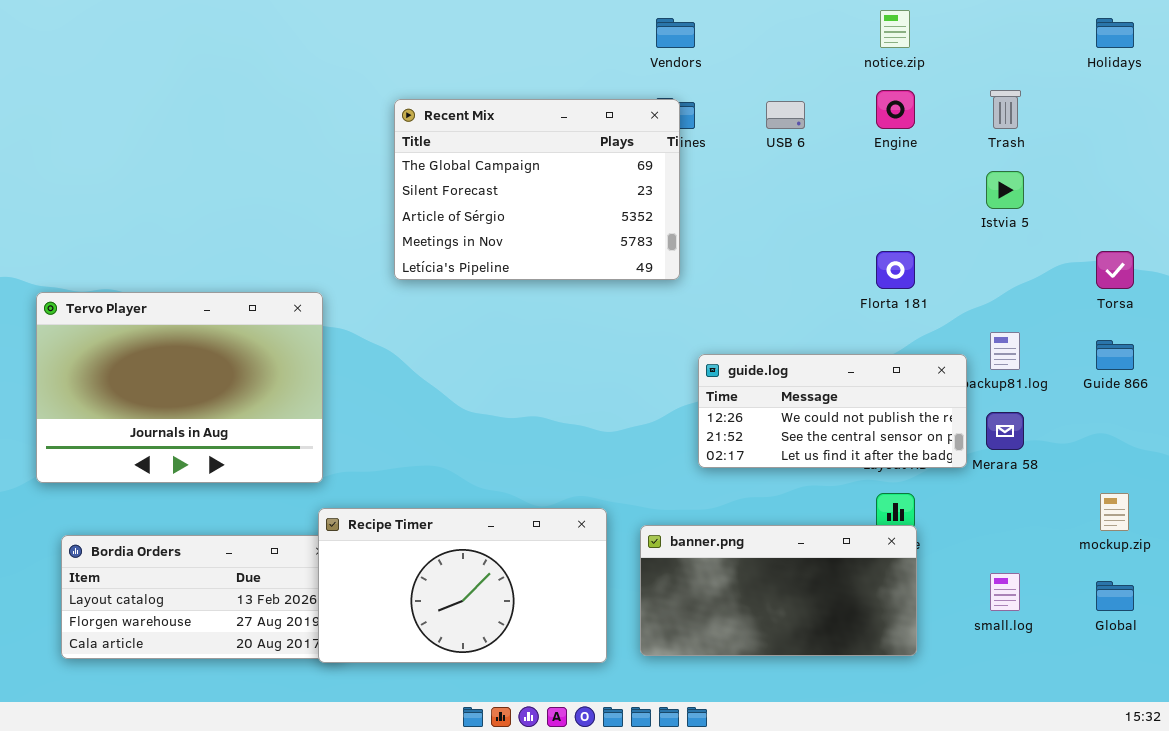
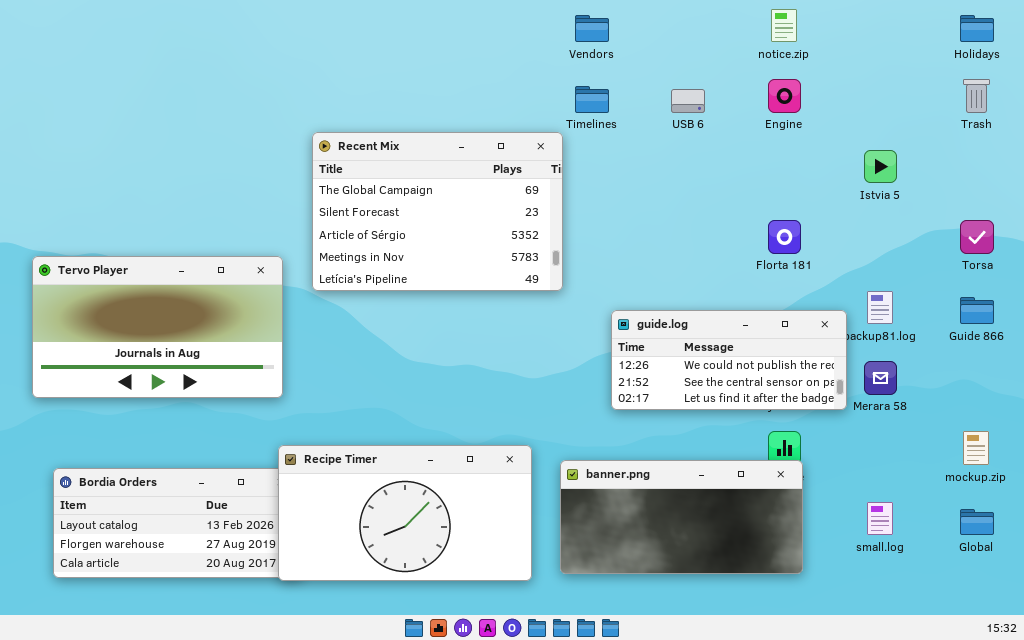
Trash: [990,90,1021,129] -> [963,79,990,113], moved
Recent Mix: [394,99,680,280] -> [312,132,563,291], moved
Tervo Player: [36,292,323,483] -> [32,256,283,398], resized

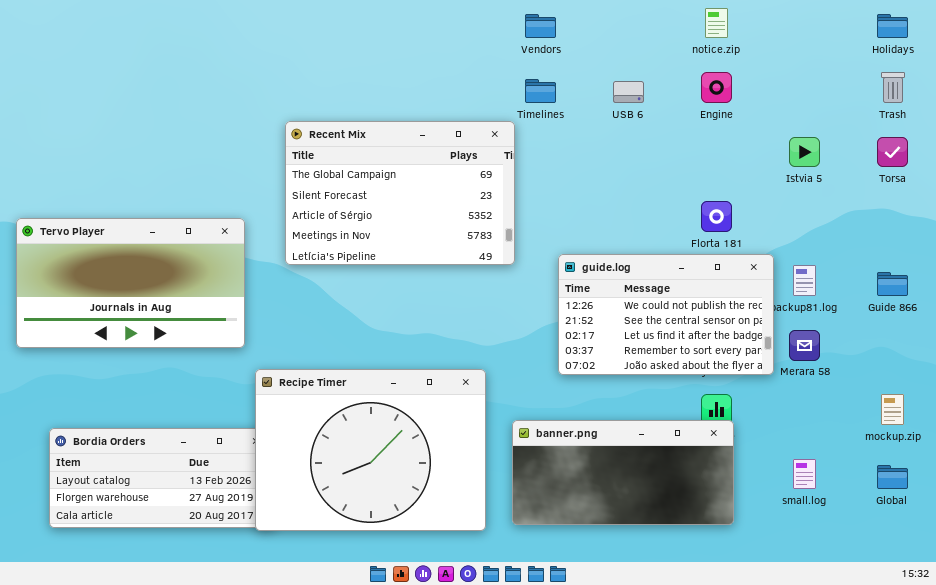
Torsa: [960,220,994,254] -> [877,137,908,167], moved
Tervo Player: [32,256,283,398] -> [16,218,245,348], moved
guide.log: [611,310,847,410] -> [558,254,774,375], resized
Recipe Timer: [278,445,532,581] -> [255,369,486,531], resized

